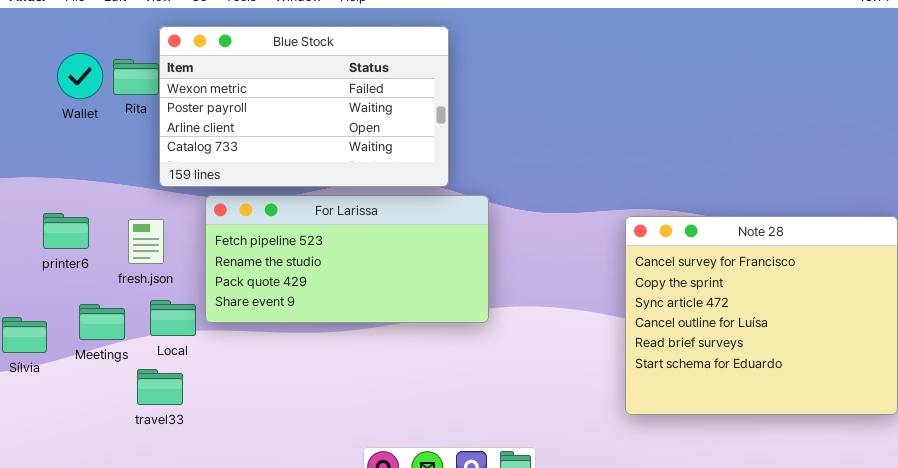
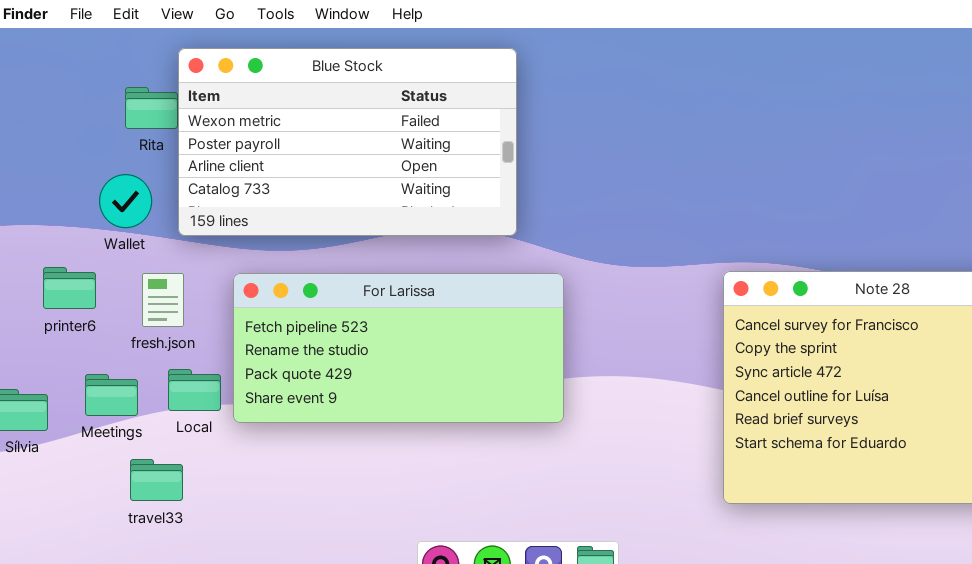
Wallet: [57,53,103,99] -> [99,174,152,228], moved
For Larissa: [205,195,489,323] -> [233,273,564,423], moved
travel33: [137,369,183,405] -> [130,459,183,501], moved

